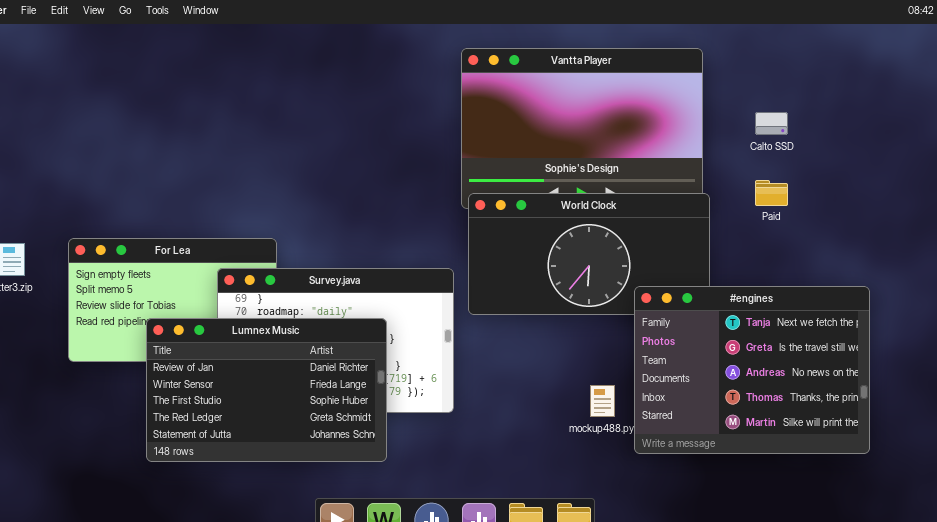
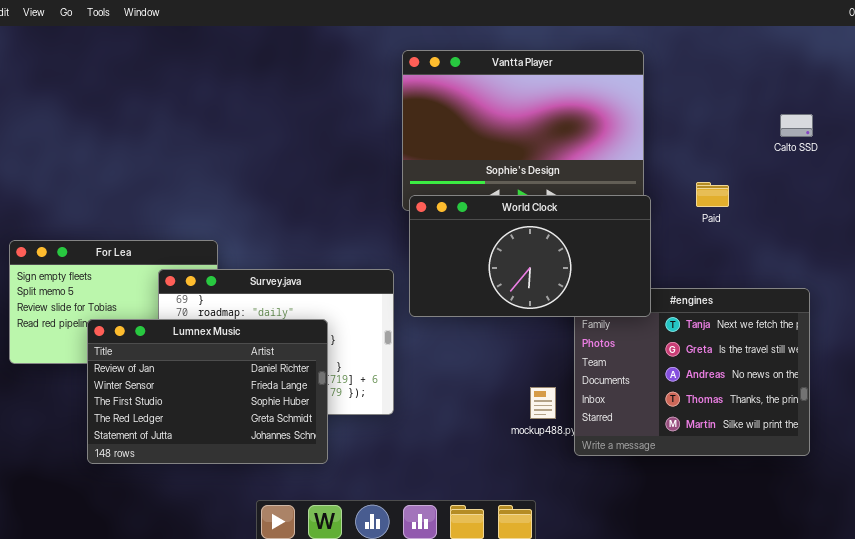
Calto SSD: [755,112,788,135] -> [780,114,813,137], moved
World Clock: [468,193,710,315] -> [409,195,651,317], raised

